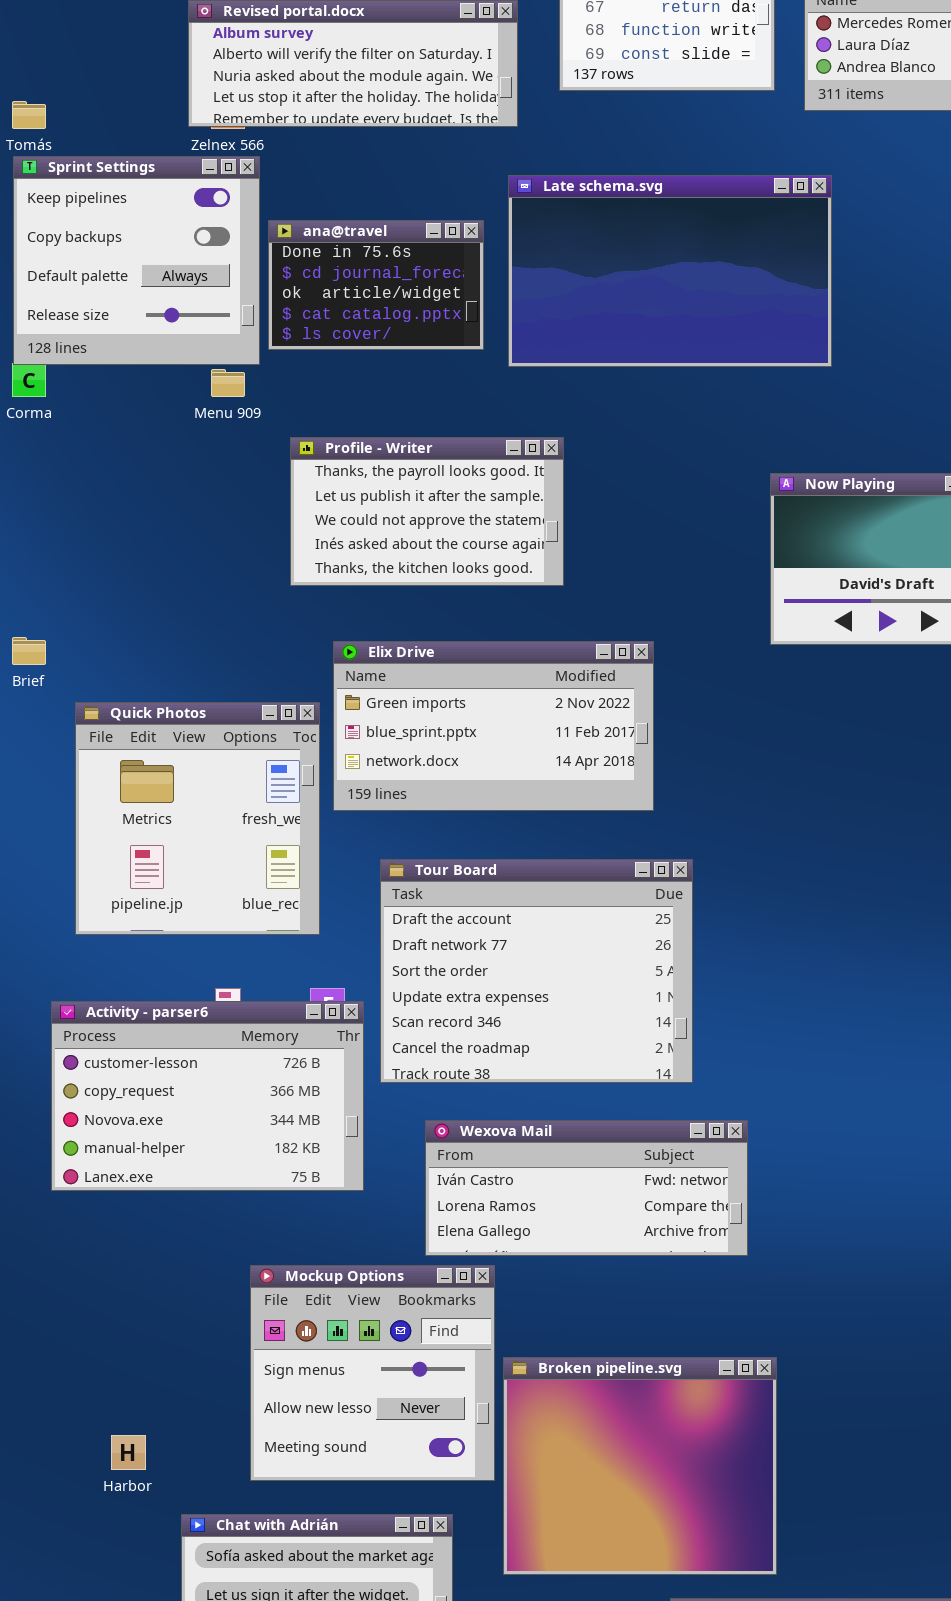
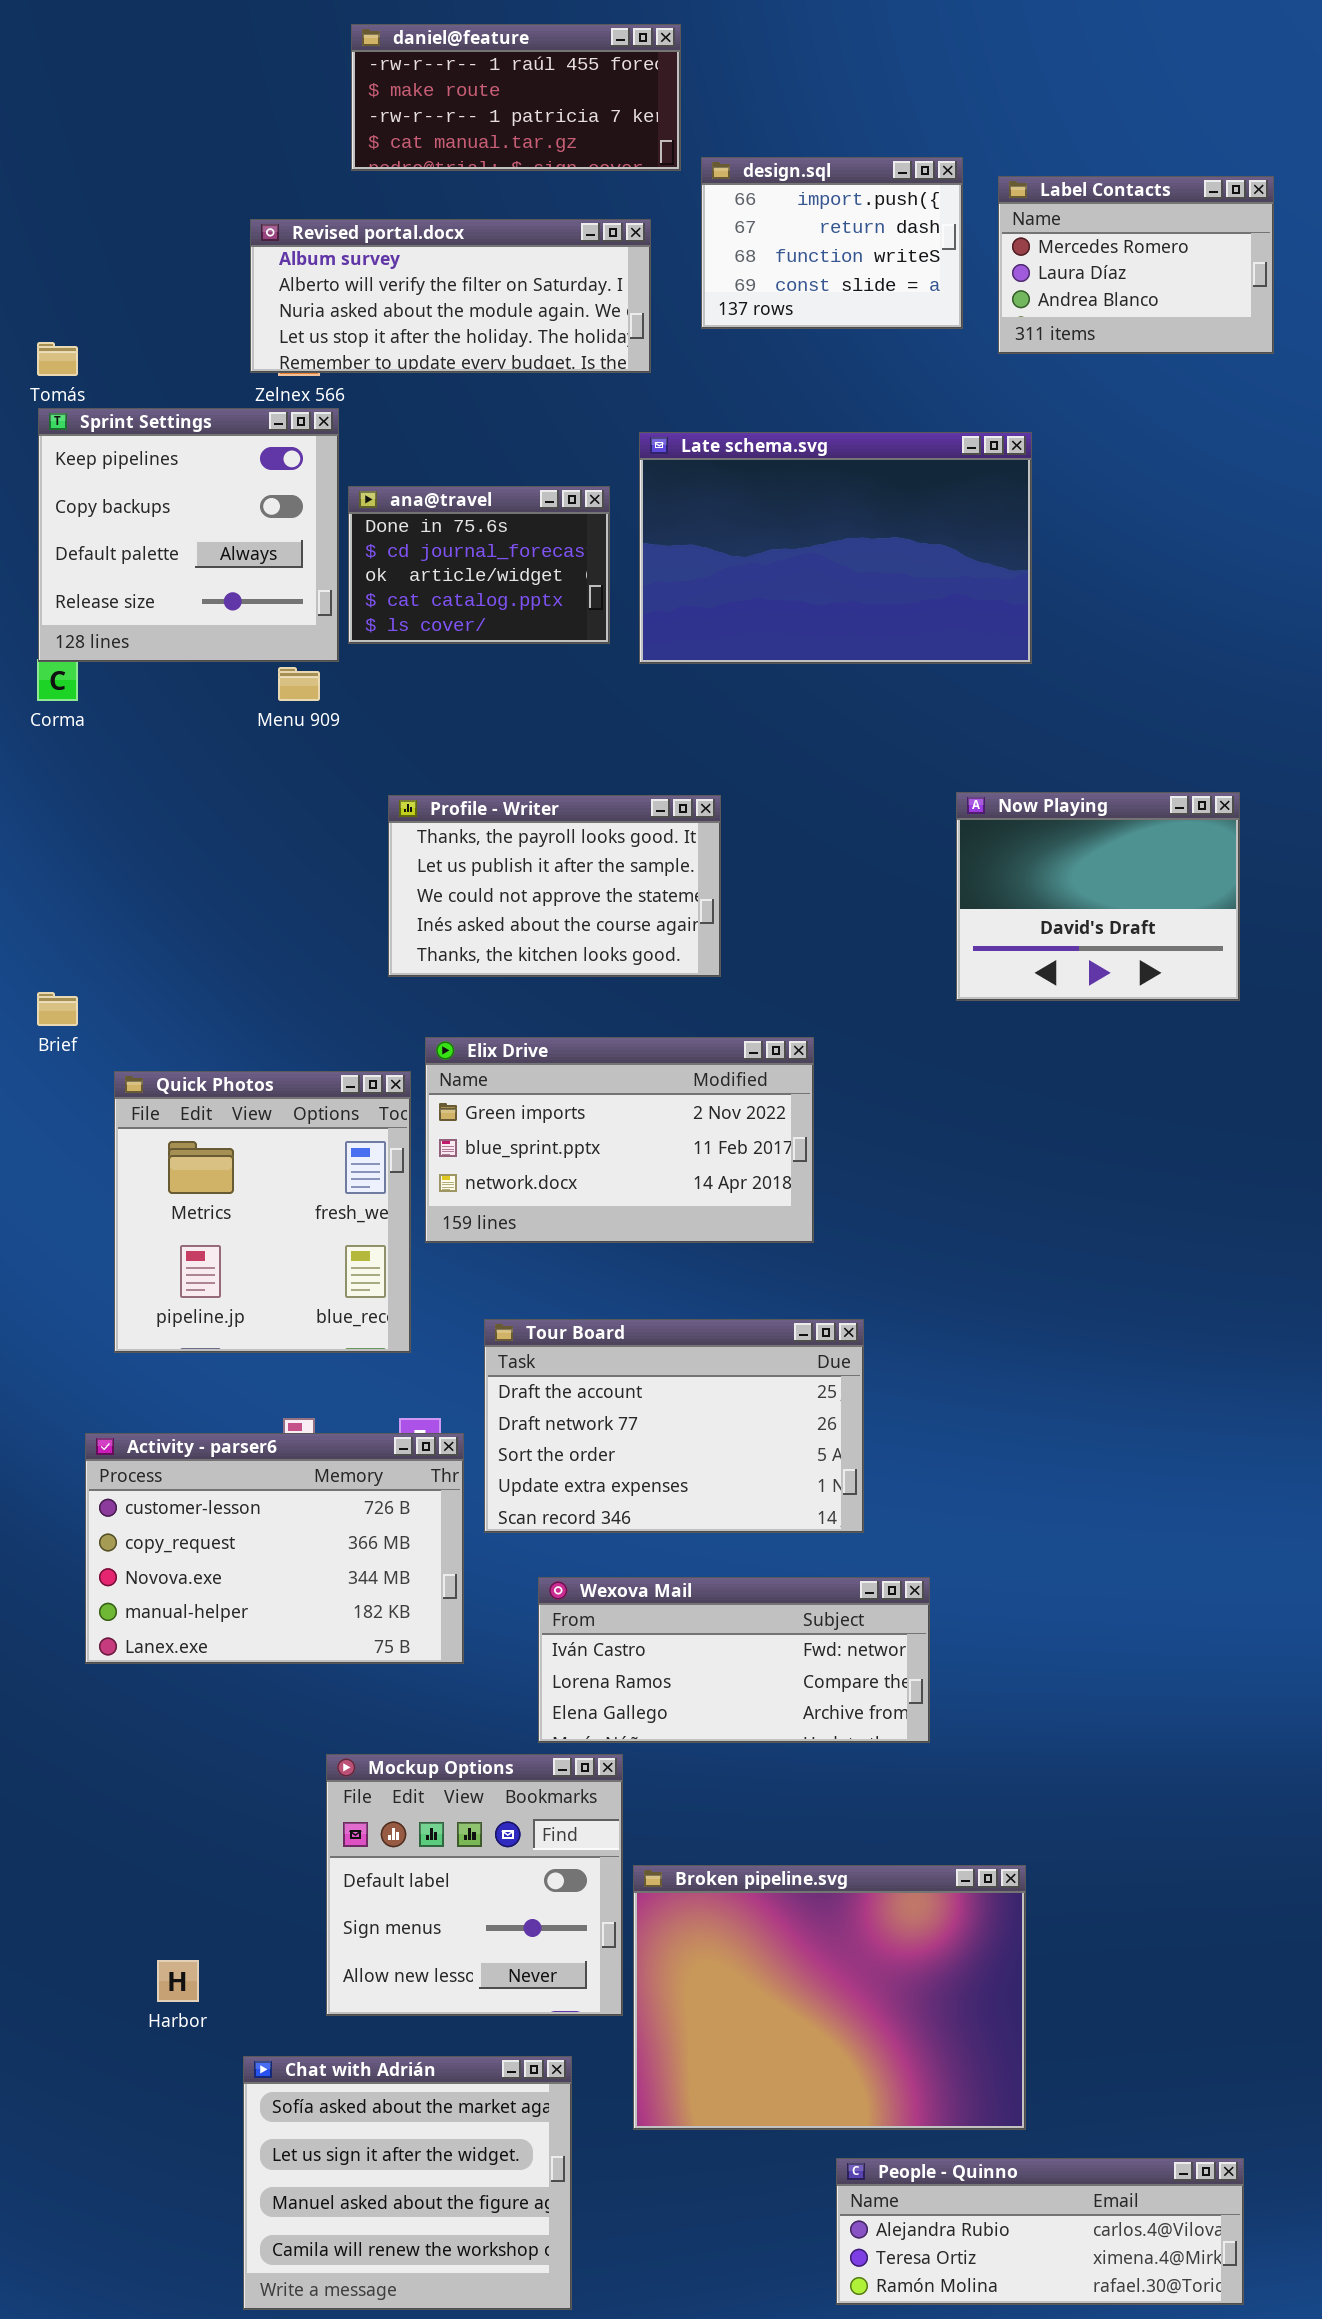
Profile - Writer: [290,437,564,586] -> [388,795,721,977], moved
Elix Drive: [333,641,654,811] -> [425,1037,814,1243], moved
Tour Board: [380,859,693,1083] -> [484,1319,864,1533], resized
Mockup Options: [250,1265,495,1481] -> [326,1754,623,2016], scrolled up 1 row
Broken pipeline.svg: [503,1357,777,1575] -> [633,1865,1026,2130], resized

